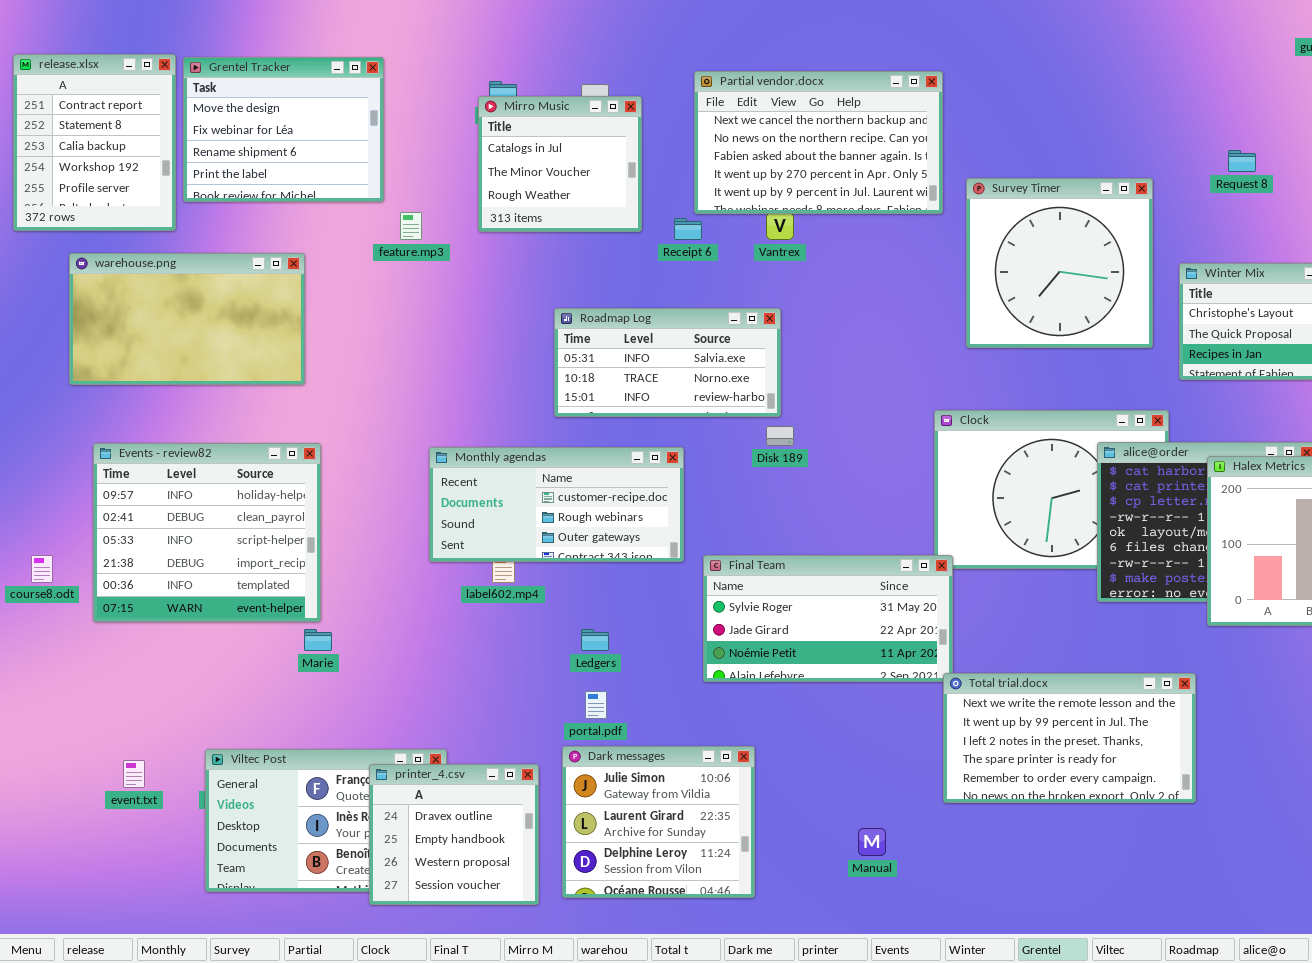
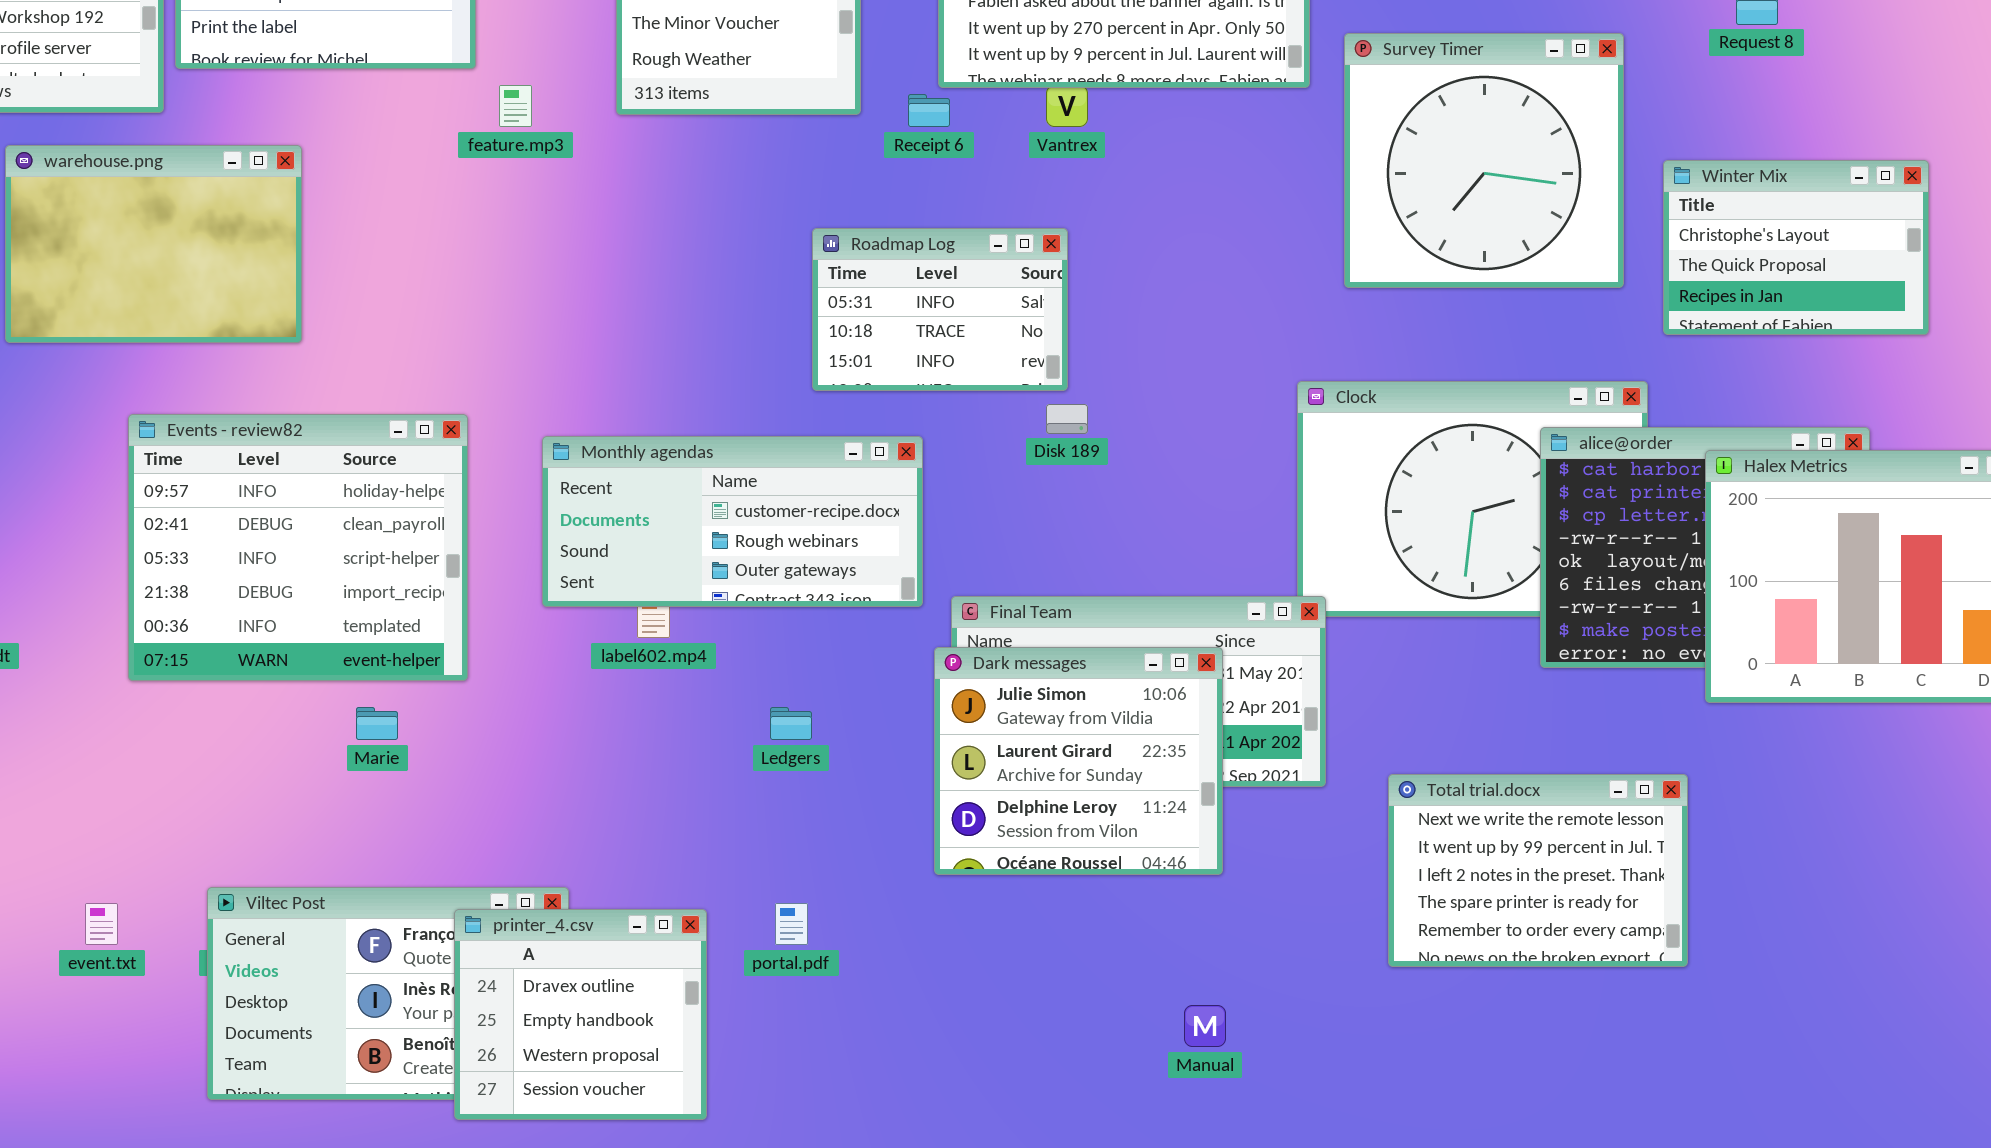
warehouse.png: [69,253,305,385] -> [5,145,302,343], resized
Roadmap Log: [554,308,781,417] -> [812,228,1068,391], resized
Events - review82: [93,443,321,622] -> [128,414,468,681], moved
Total trial.docx: [943,673,1196,803] -> [1388,774,1688,967], resized
portal.pdf: [585,691,607,719] -> [775,903,808,945], moved
Dark messages: [562,746,755,898] -> [934,647,1223,875], moved

